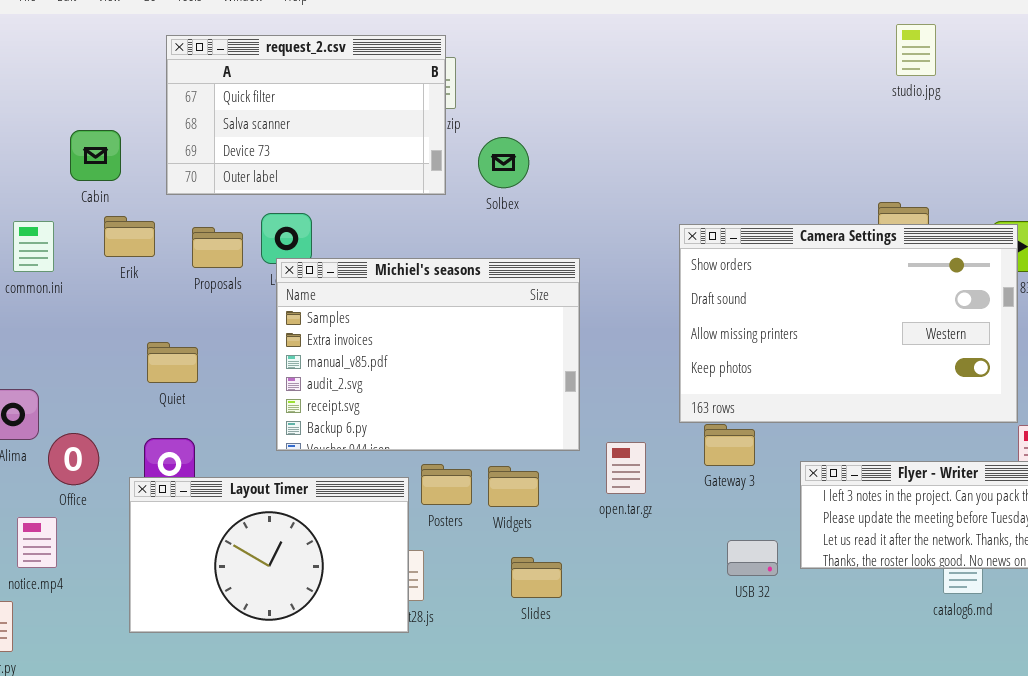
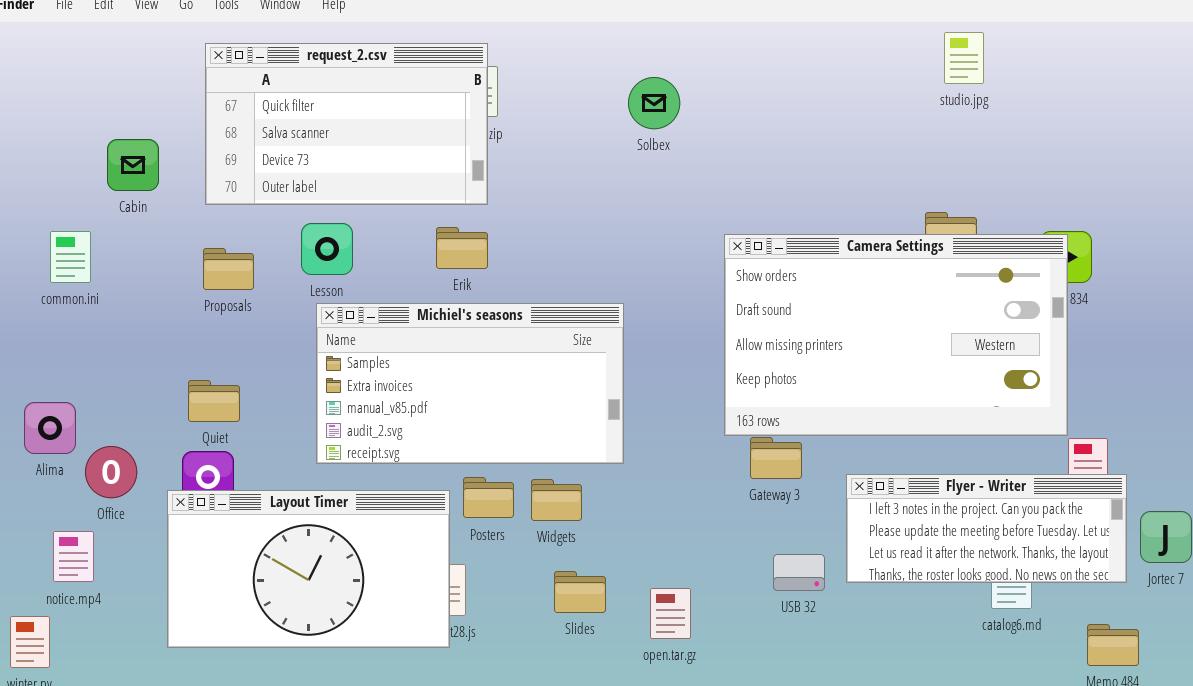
Solbex: [478,137,529,188] -> [628,77,680,129], moved
Erik: [104,216,155,257] -> [436,227,488,269], moved
Proposals: [192,227,243,268] -> [203,248,254,290], moved
Michiel's seasons: [276,258,580,451] -> [316,303,624,464], resized
Quiet: [147,342,198,383] -> [188,380,240,422], moved
open.tar.gz: [606,442,646,494] -> [650,588,691,639], moved

